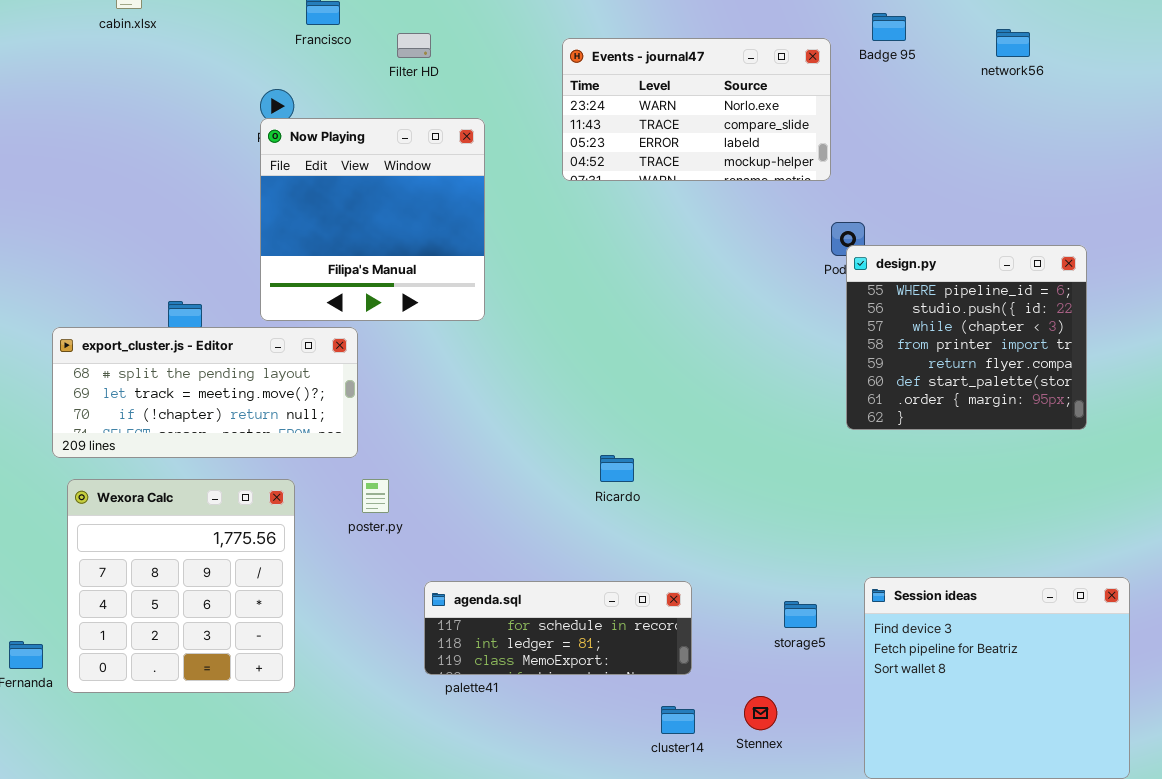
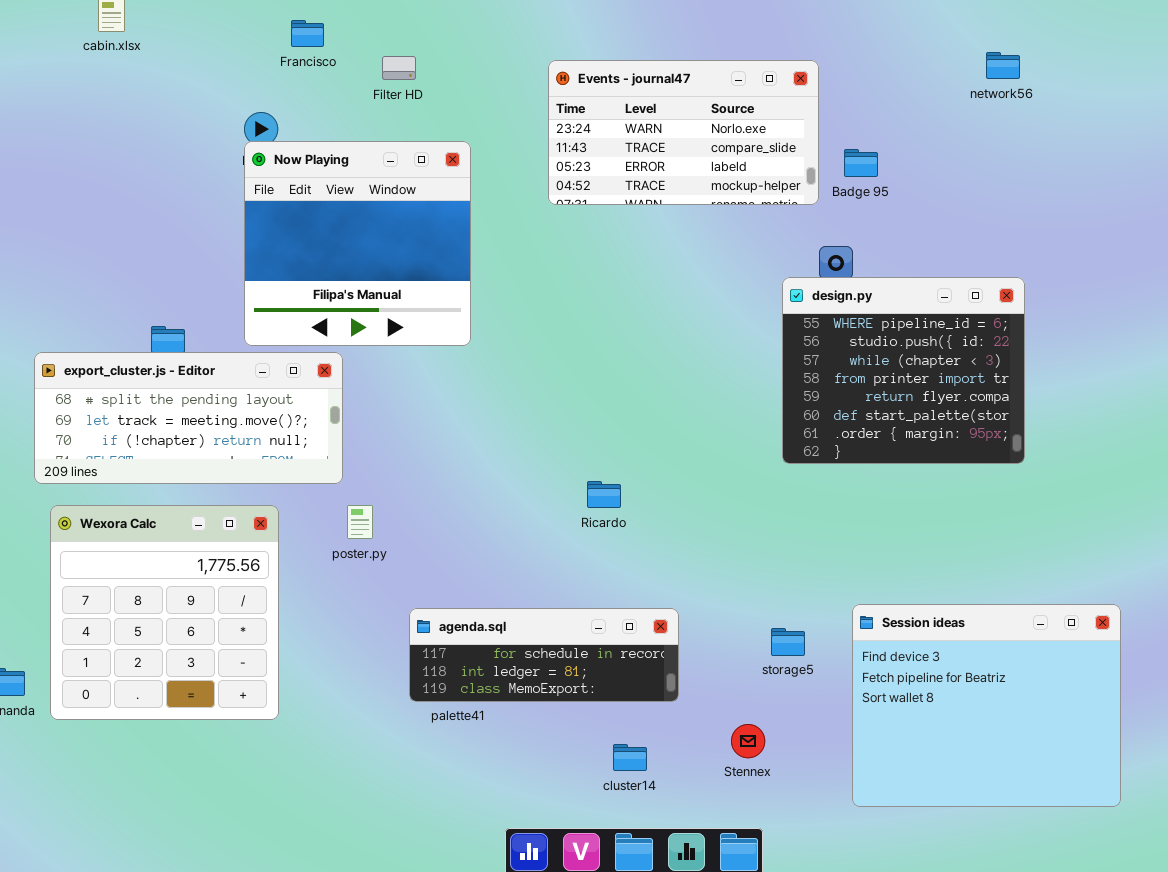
Badge 95: [872,13,906,41] -> [844,149,878,177], moved
design.py: [846,245,1087,430] -> [782,277,1025,464], moved
cluster14: [661,706,695,734] -> [613,744,647,771], moved

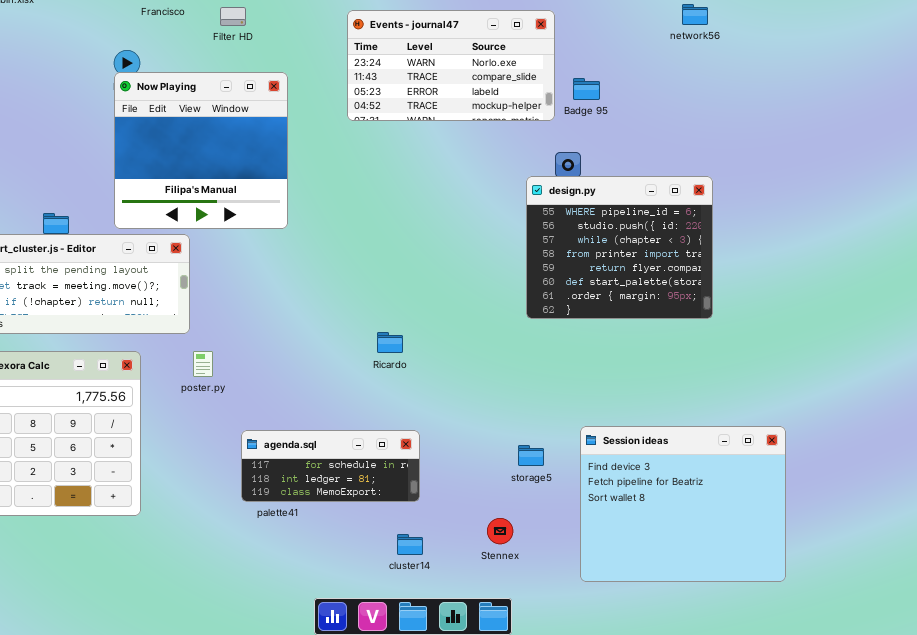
agenda.sql: [409,608,679,702] -> [241,430,420,502], resized

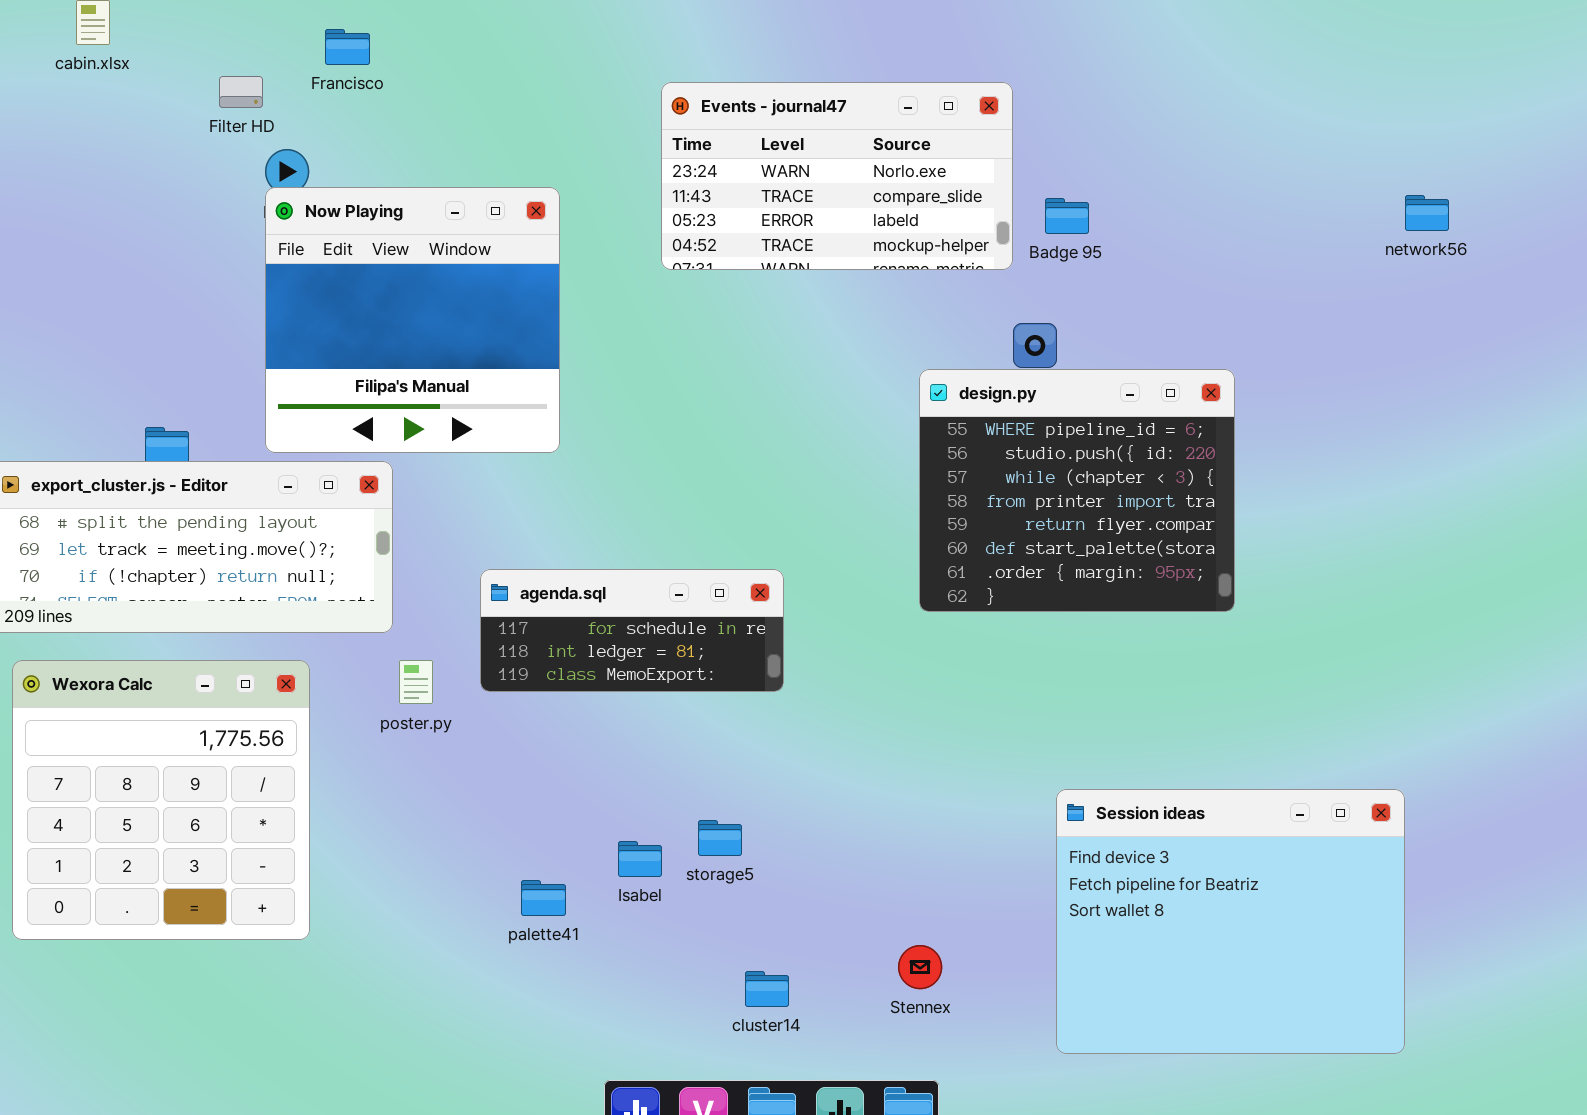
network56: [682,4,708,25] -> [1405,195,1449,231], moved
Filter HD: [220,7,246,26] -> [219,76,263,108], moved
design.py: [526,176,713,319] -> [919,369,1235,612], moved
agenda.sql: [241,430,420,502] -> [480,569,784,692], moved
storage5: [518,445,544,466] -> [698,820,742,856], moved

